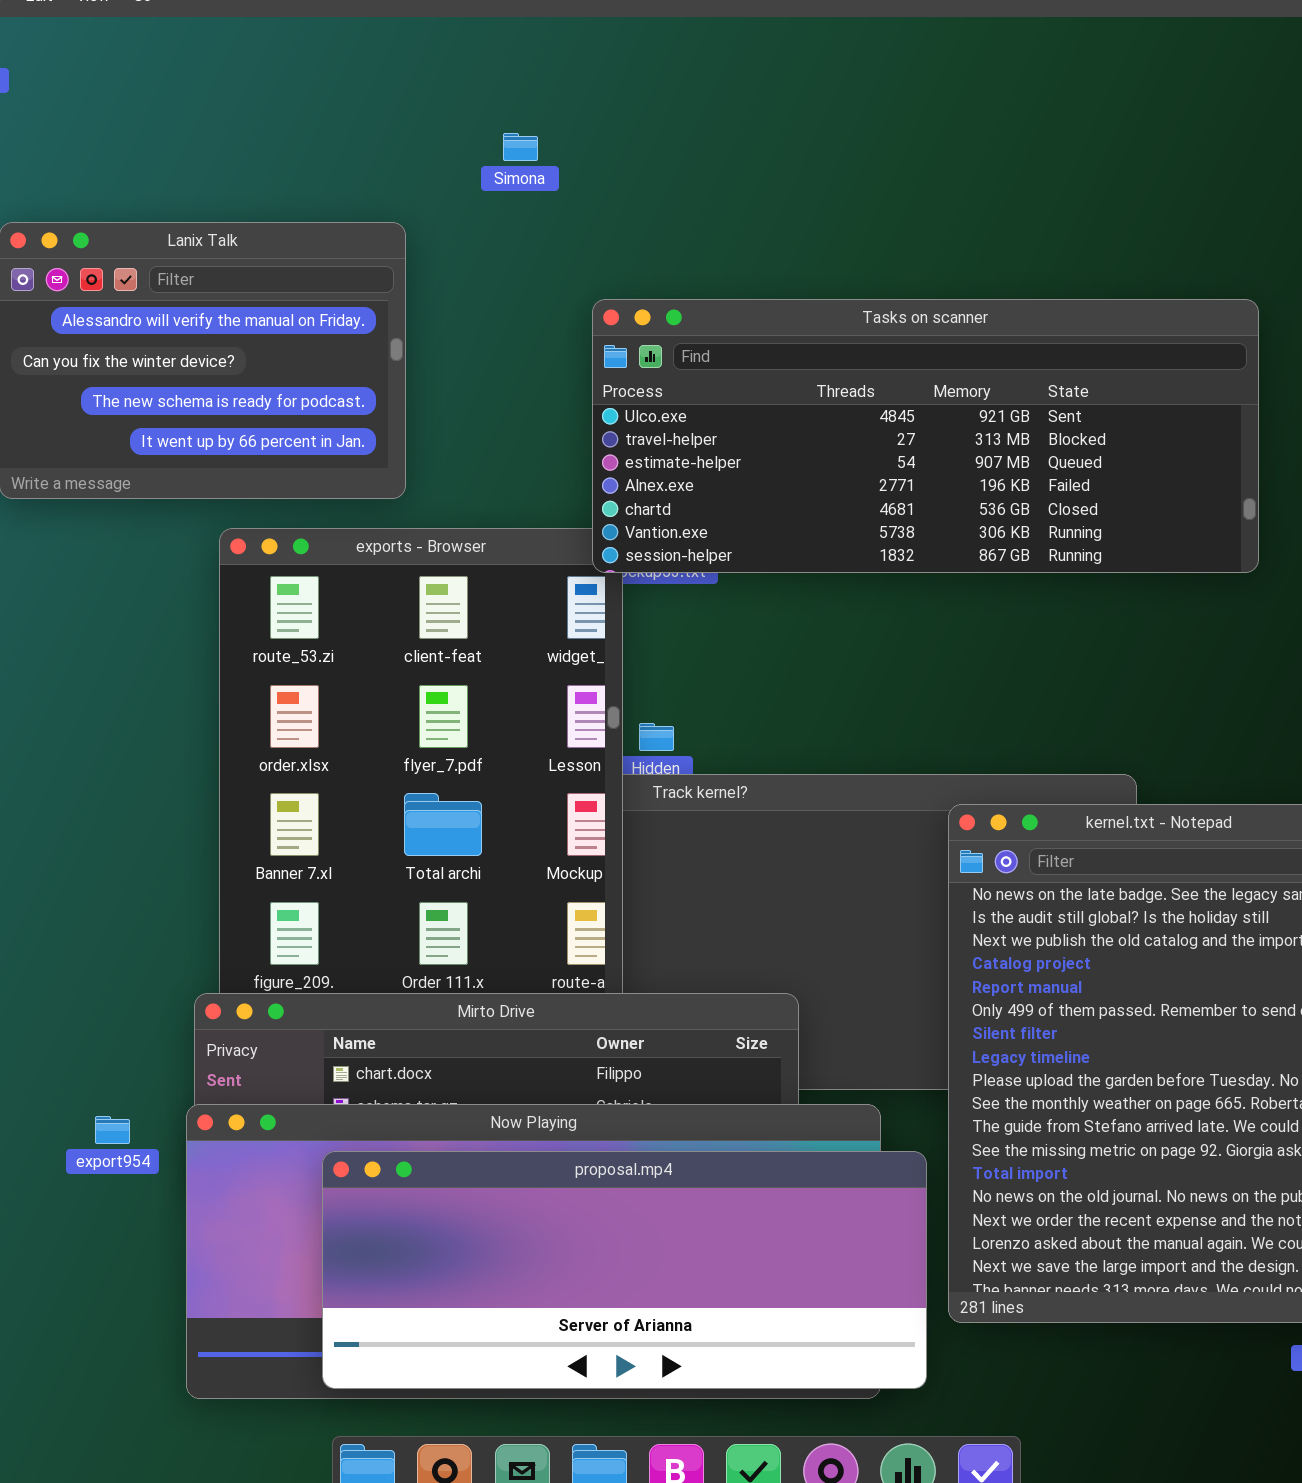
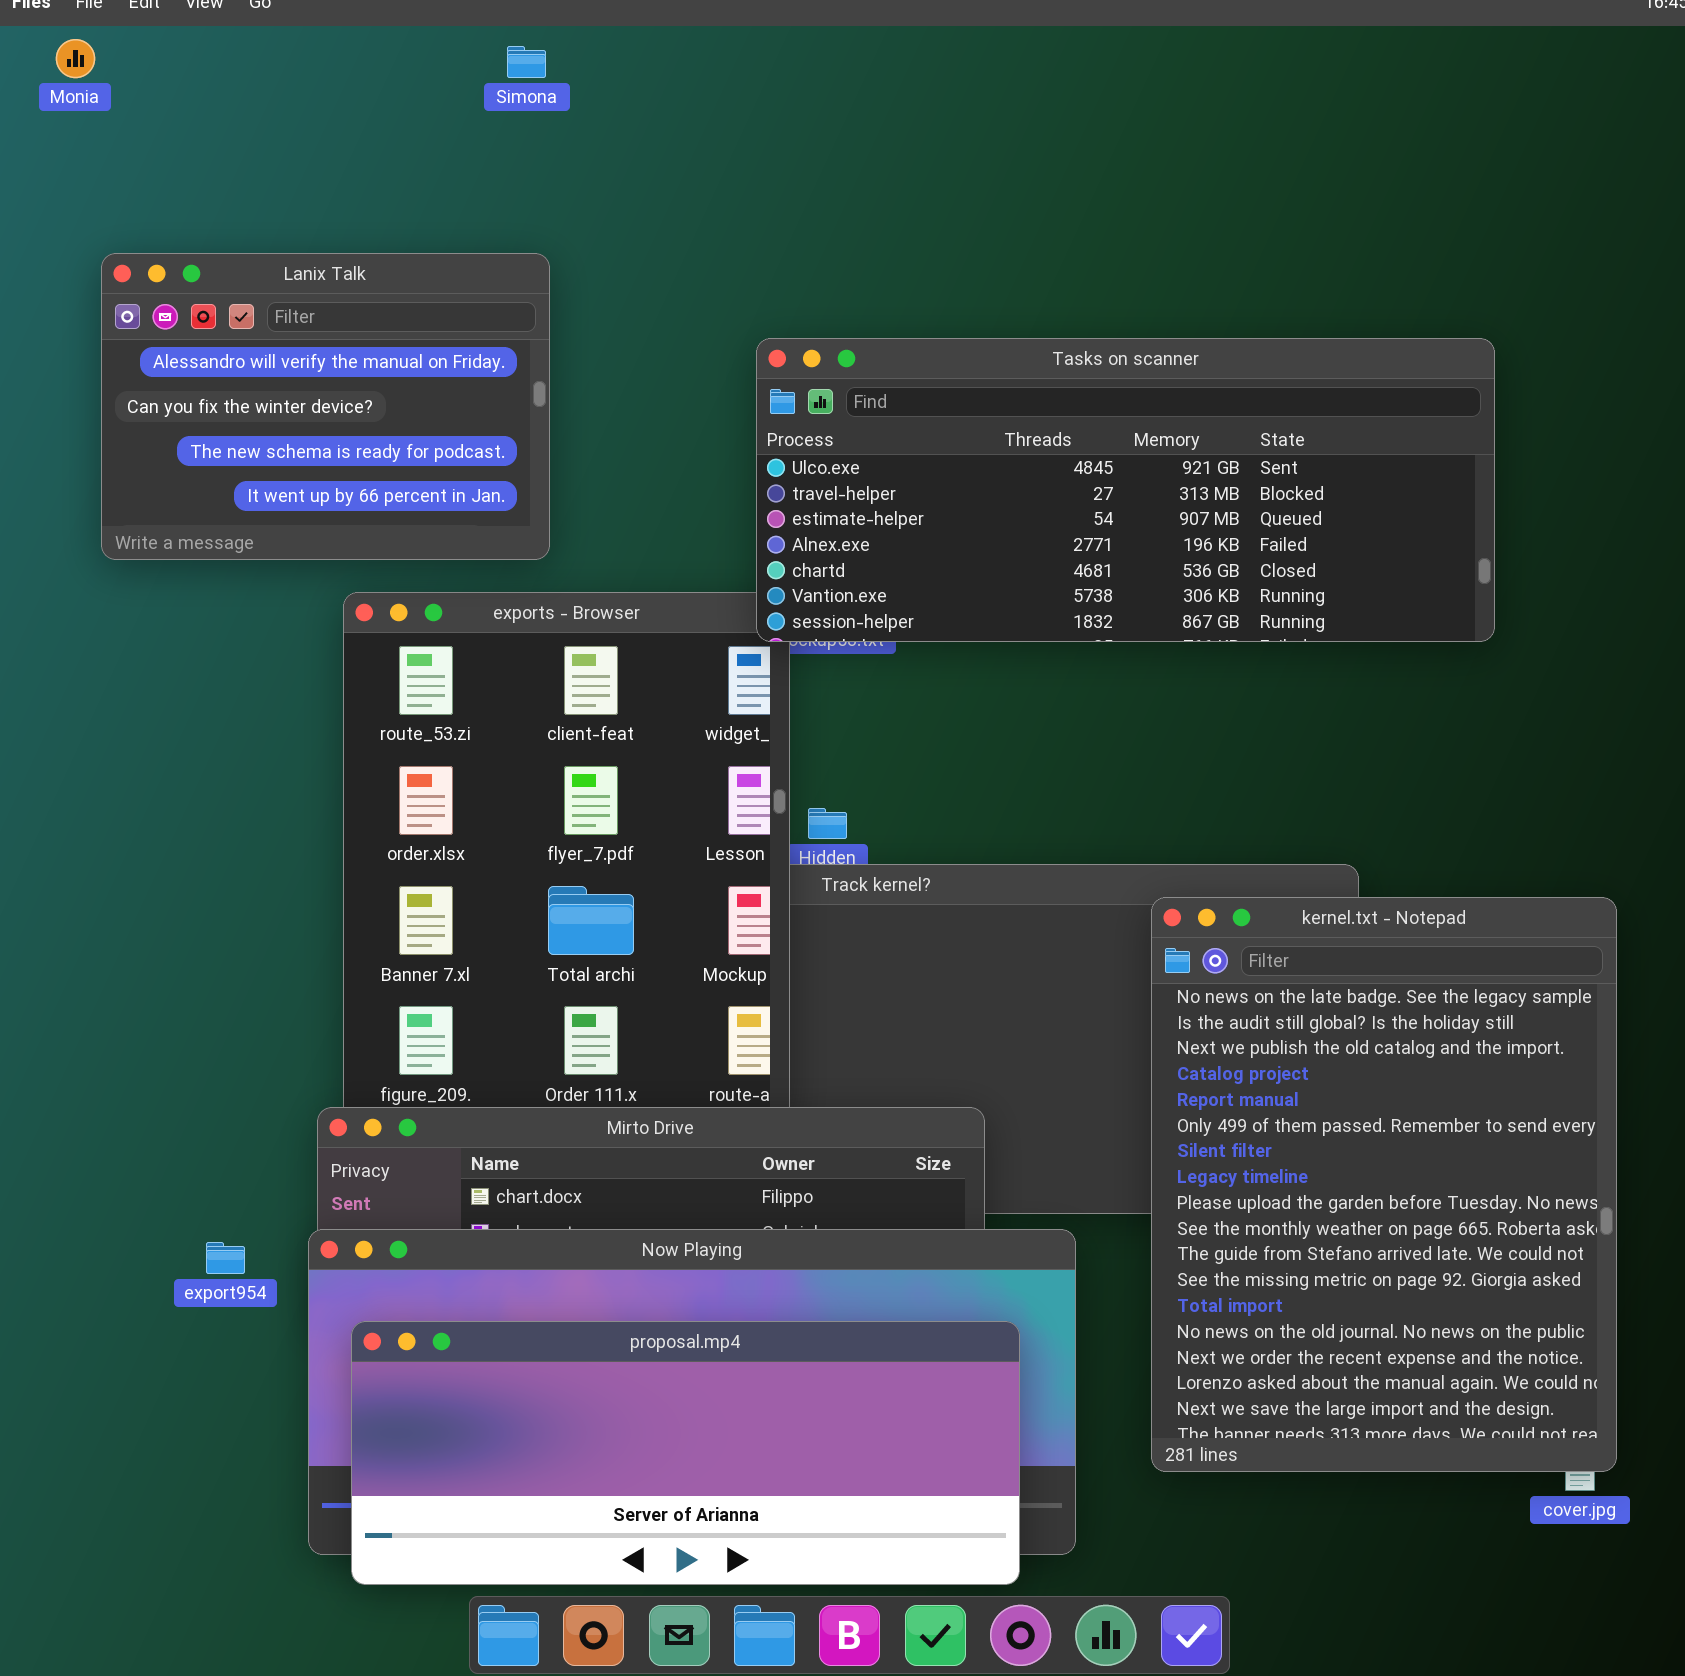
Simona: [503,133,538,161] -> [507,46,546,78], moved
proposal.mp4: [322,1151,927,1389] -> [351,1321,1020,1585], moved

